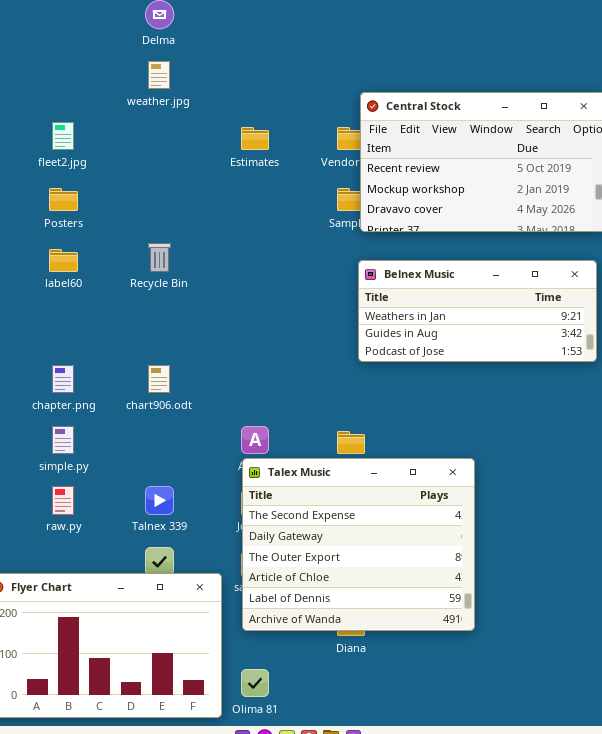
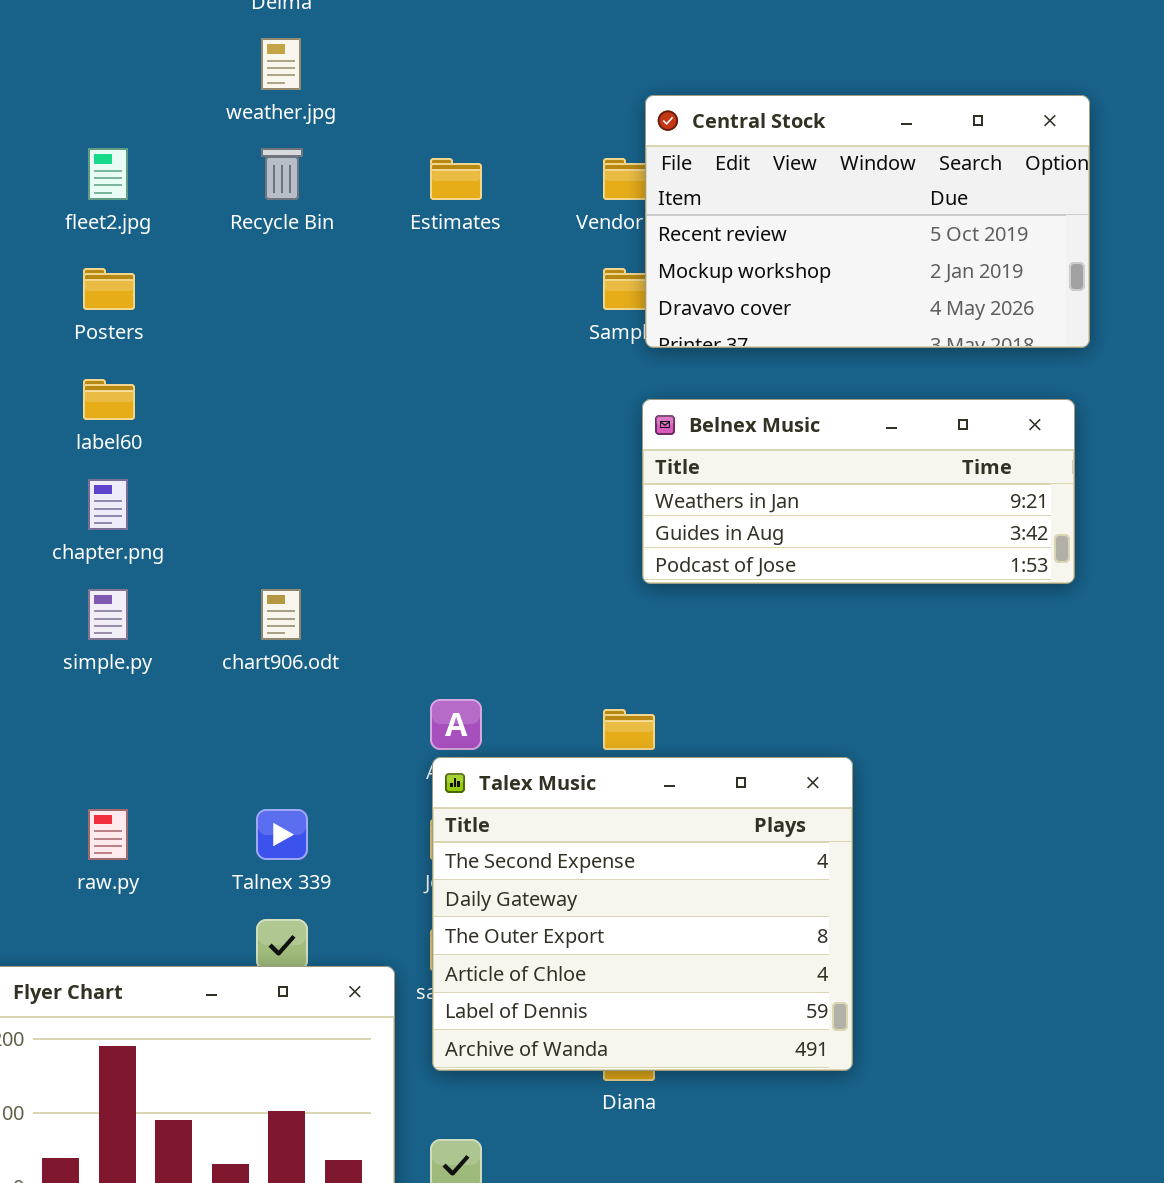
Recycle Bin: [148,243,171,272] -> [261,148,303,200], moved
chapter.png: [52,365,74,393] -> [88,479,128,530], moved
simple.py: [52,426,74,454] -> [88,589,128,640], moved

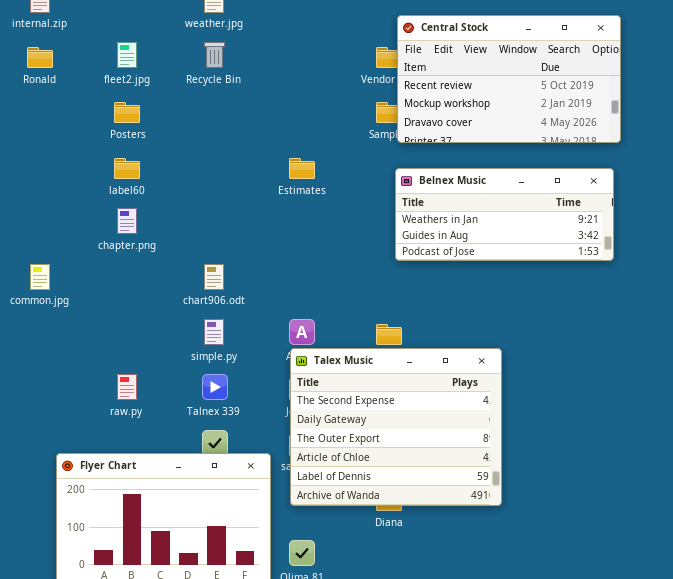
Estimates: [430,158,482,200] -> [289,158,315,179], moved
simple.py: [88,589,128,640] -> [204,319,224,345], moved

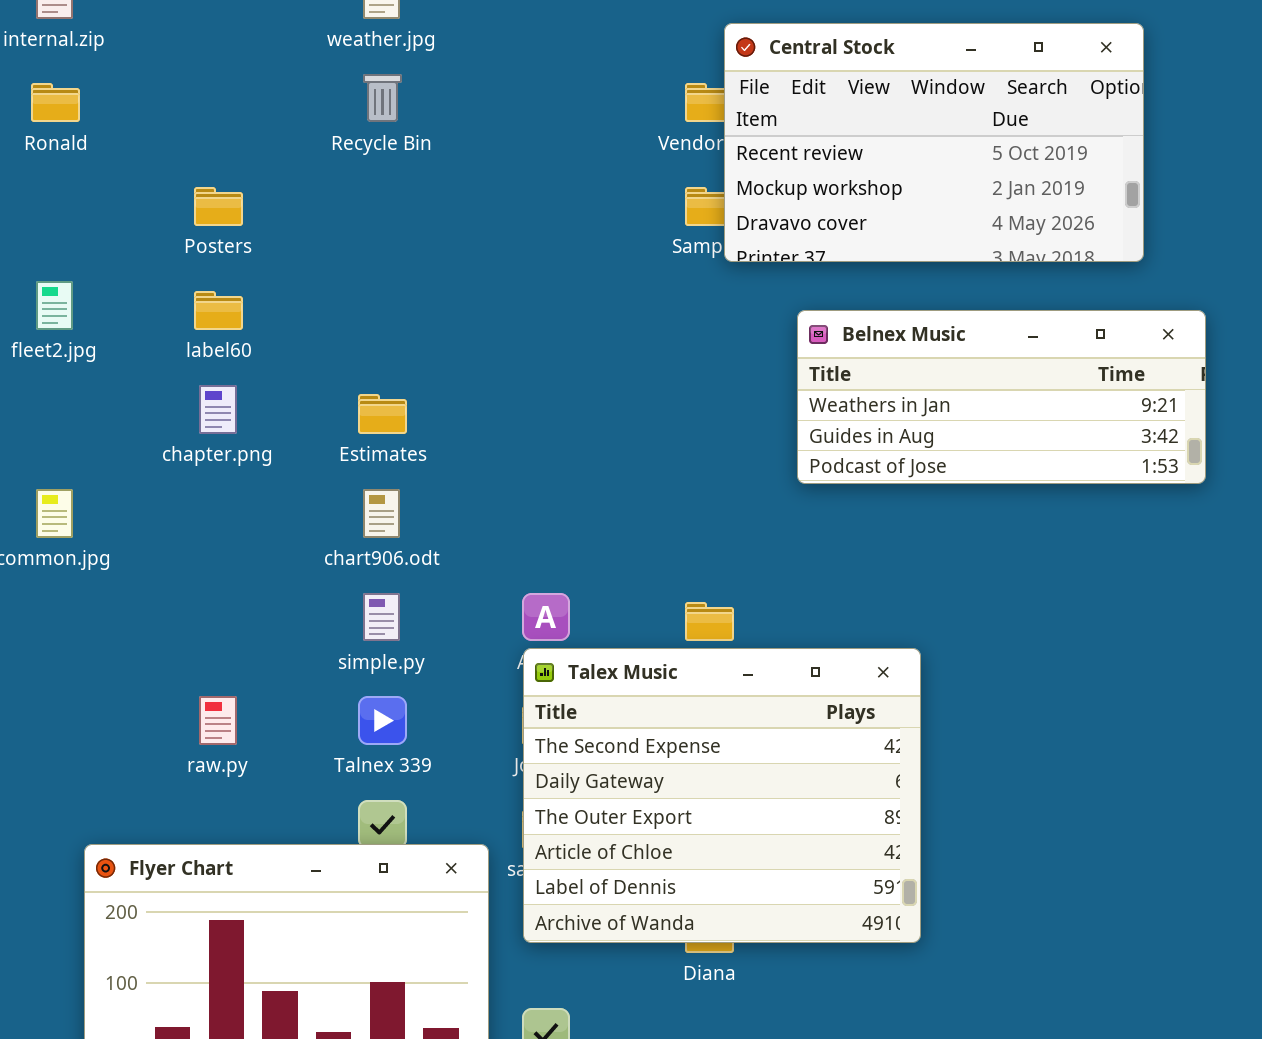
fleet2.jpg: [117,42,137,68] -> [36,281,73,330], moved
Estimates: [289,158,315,179] -> [358,394,407,434], moved
Belnex Music: [395,168,614,261] -> [797,310,1206,484], moved

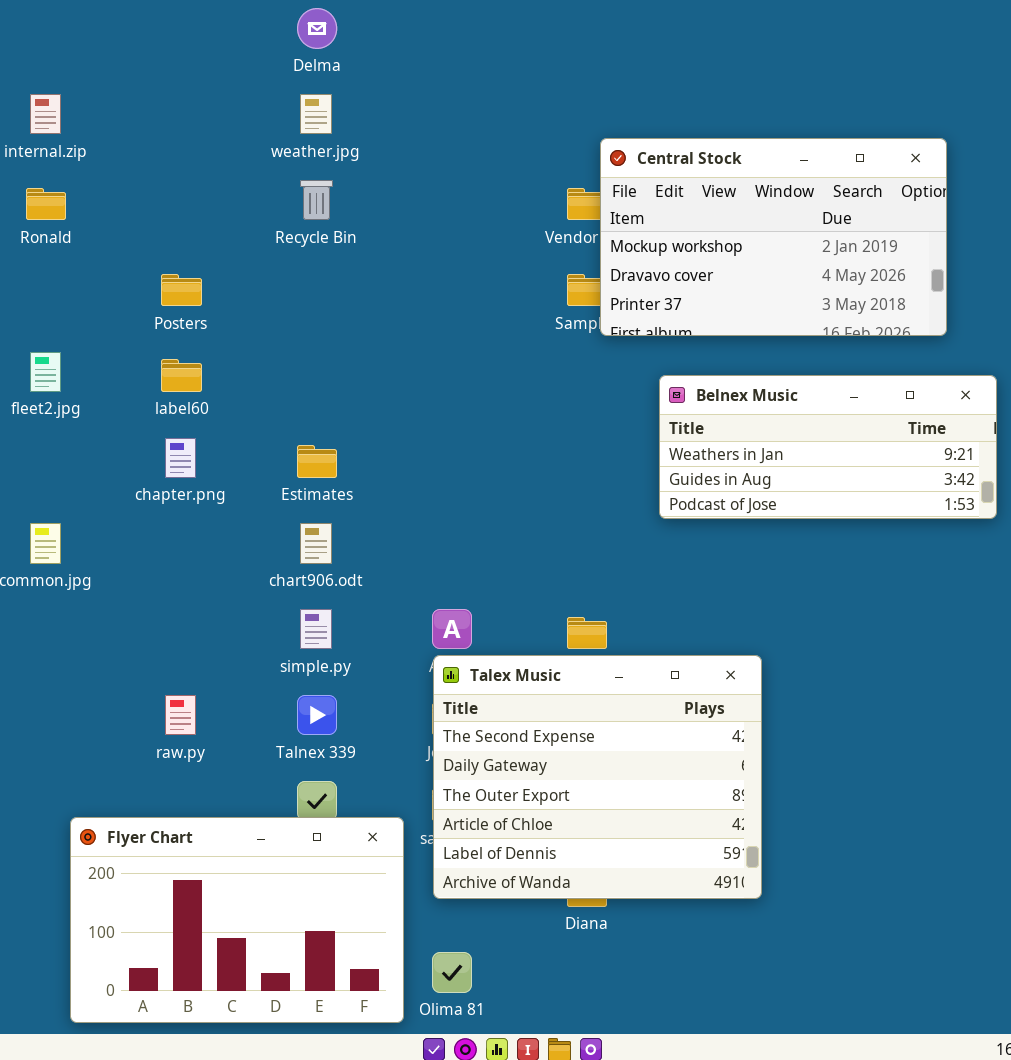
Central Stock: [724,23,1144,262] -> [600,138,947,336], scrolled down 1 row

